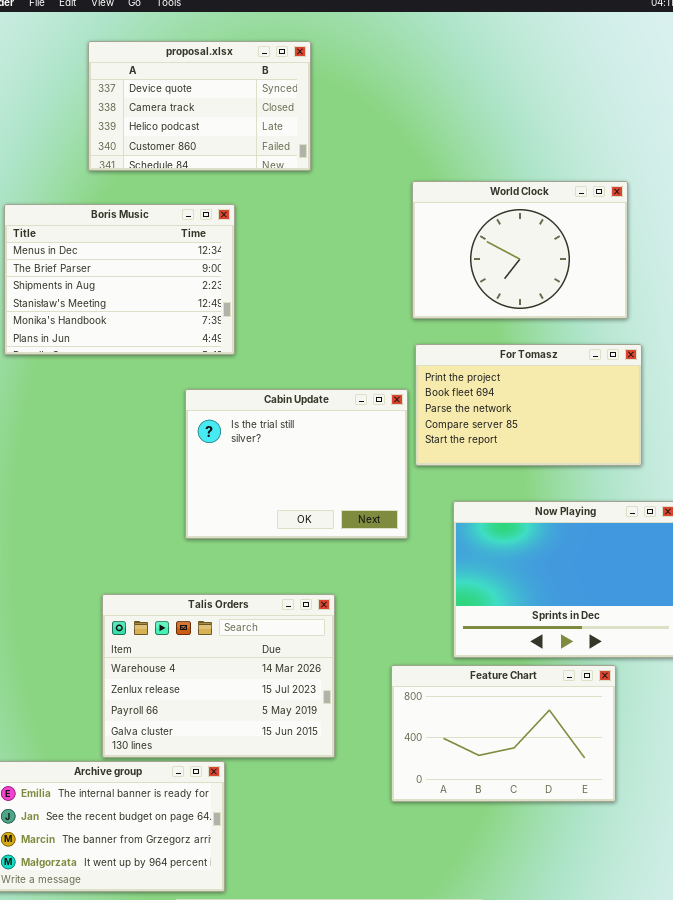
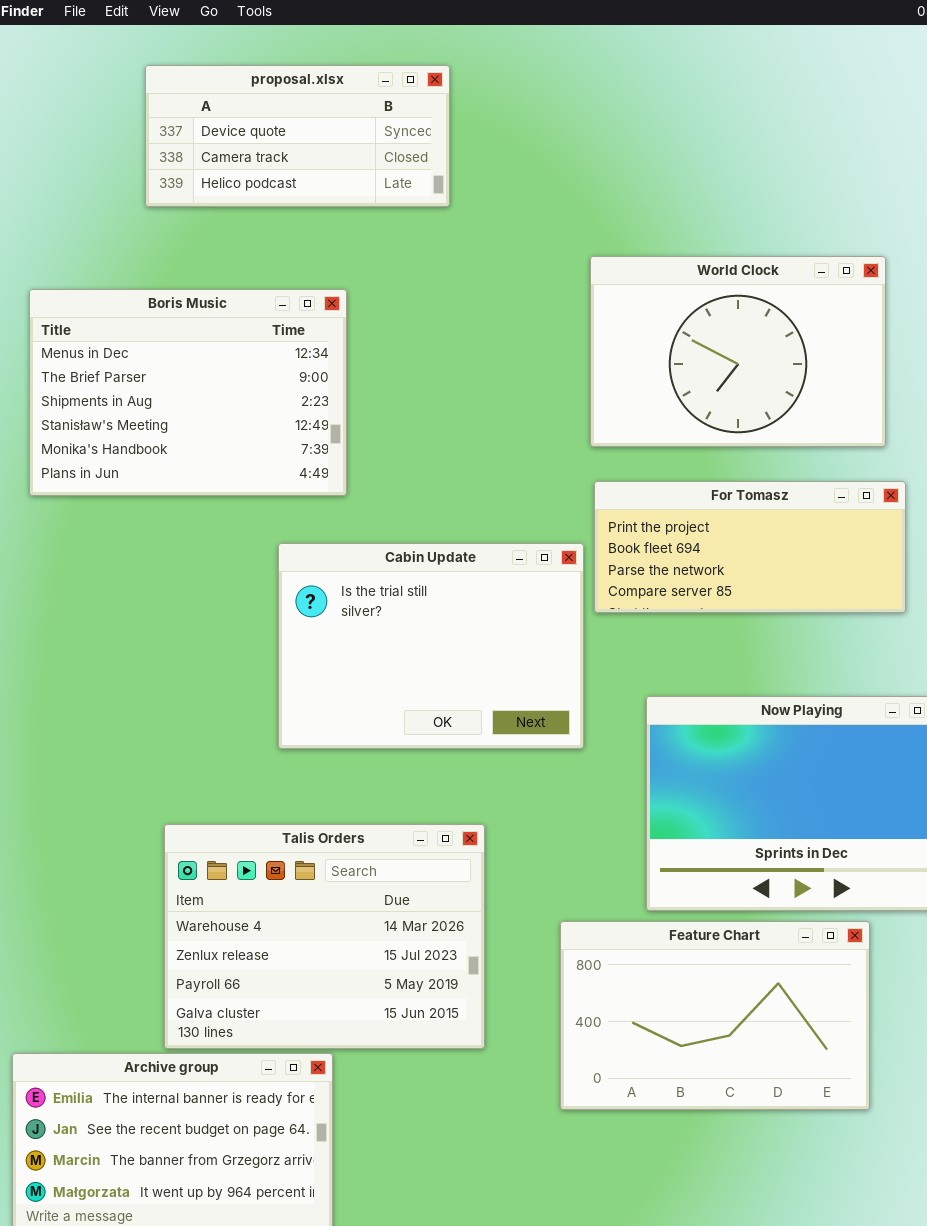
proposal.xlsx: [88,41,311,171] -> [145,65,450,207], resized
For Tomasz: [415,344,642,466] -> [594,481,906,613], resized

